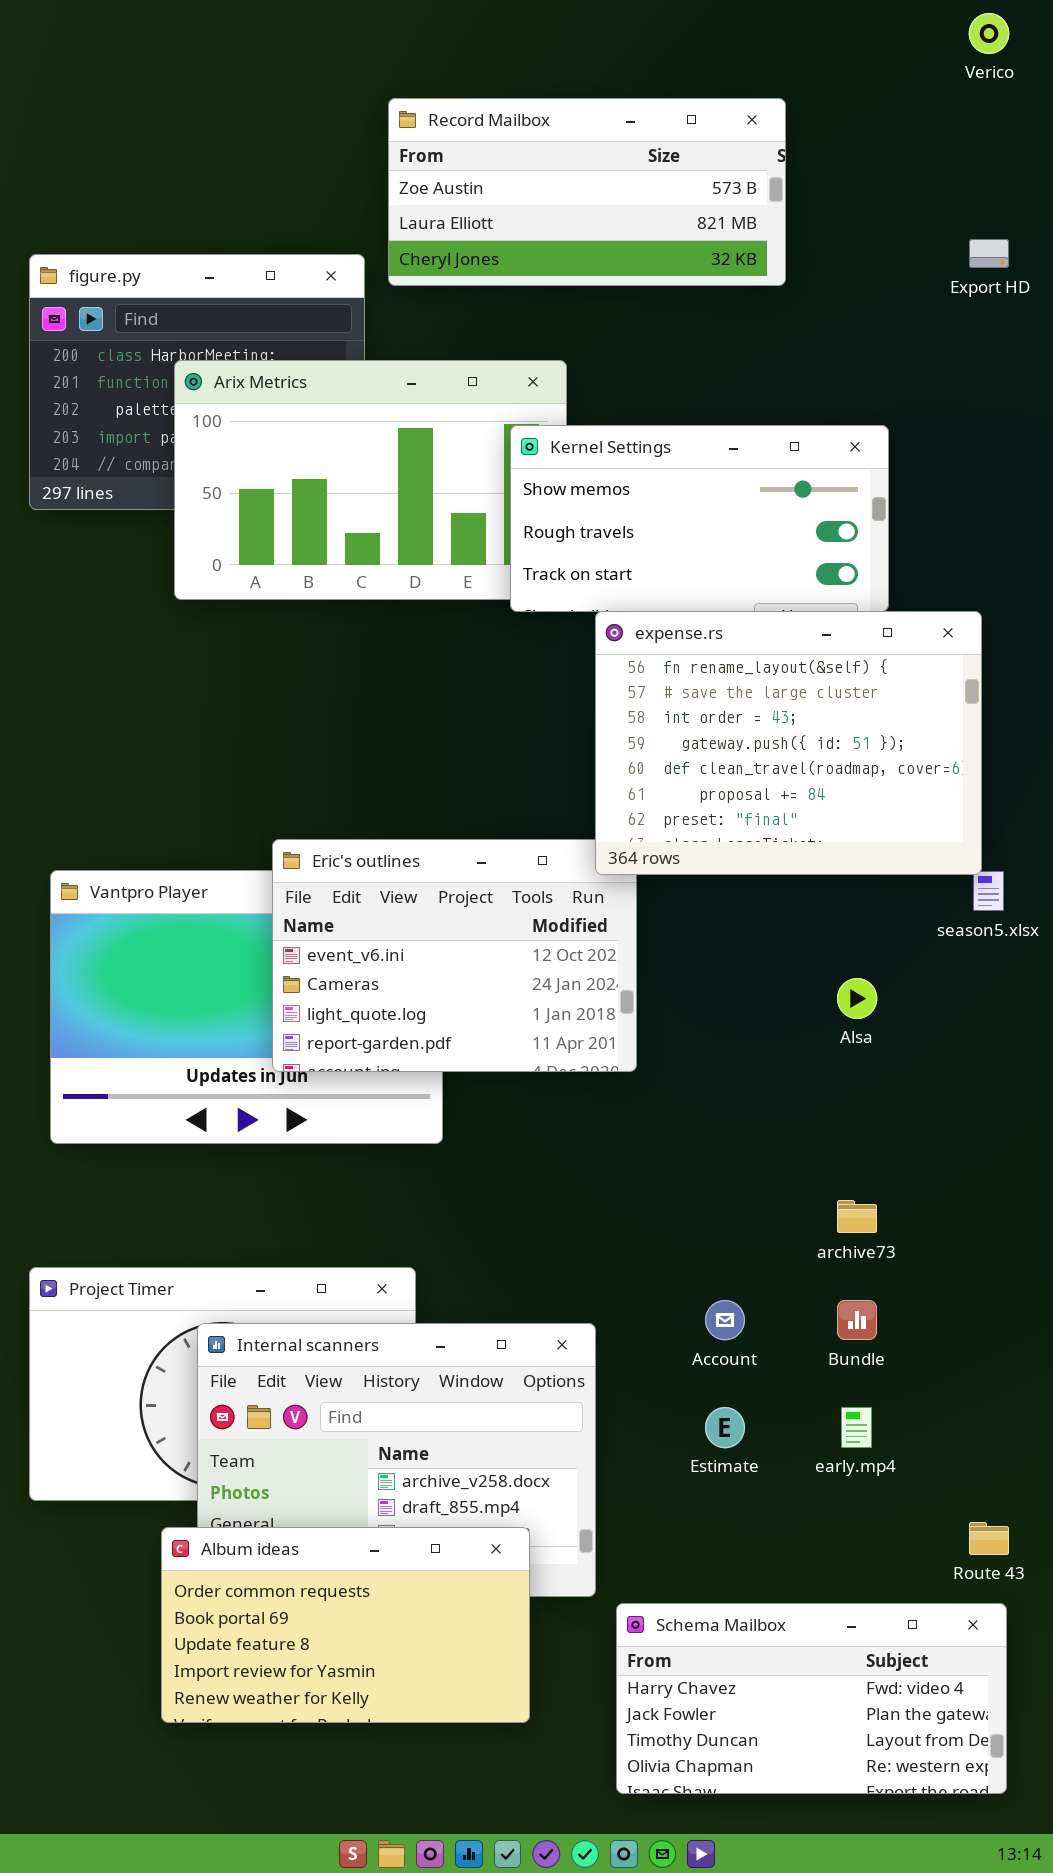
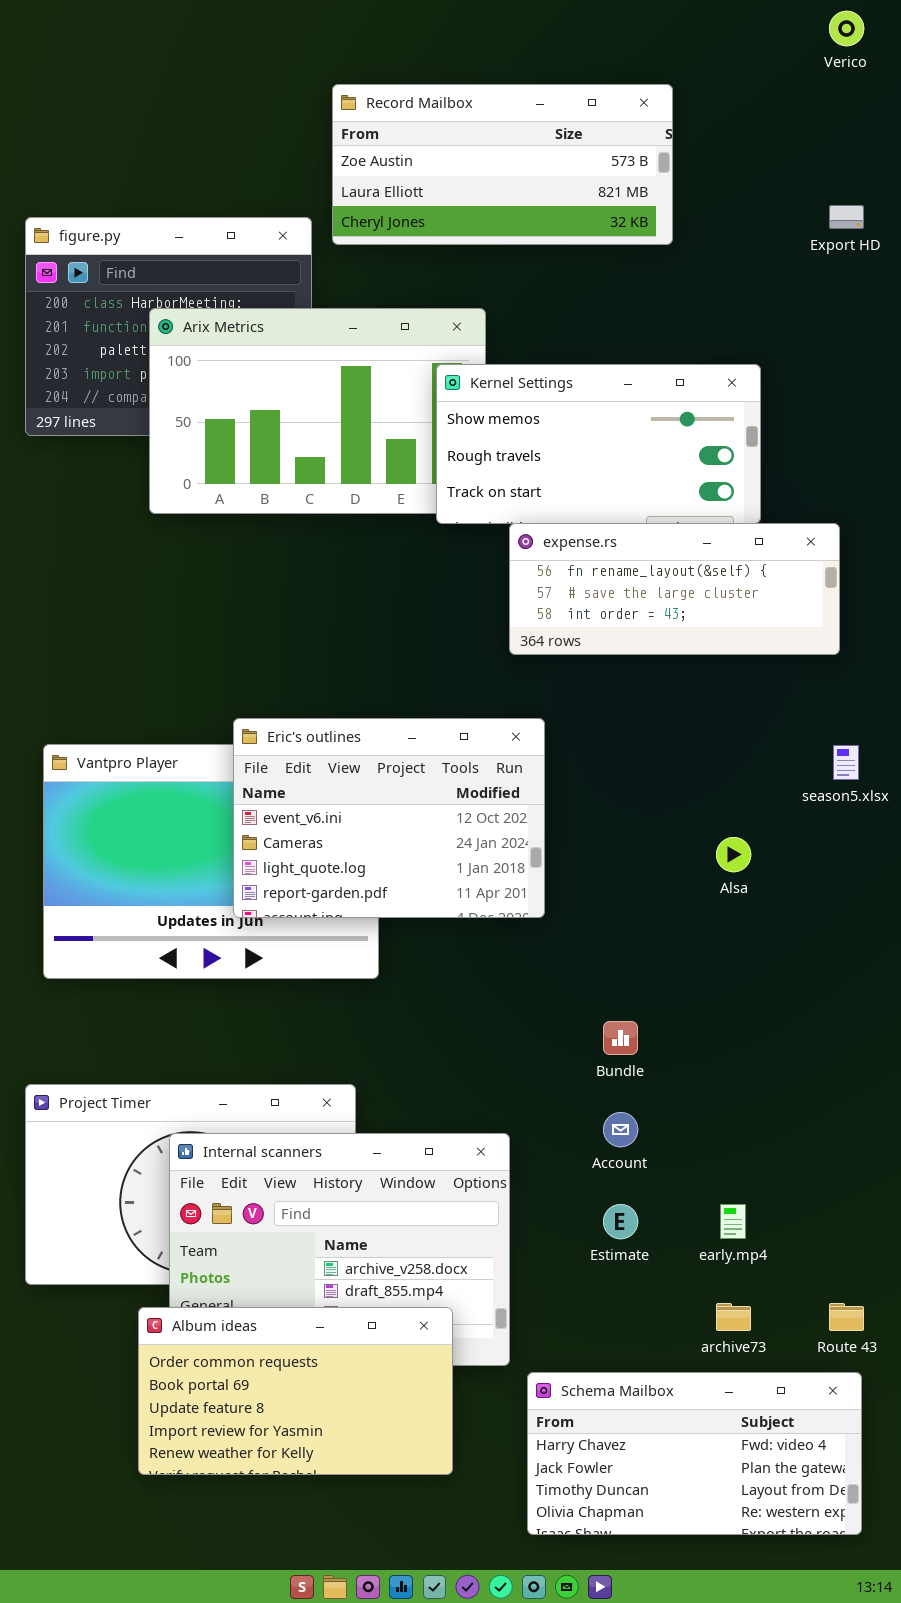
expense.rs: [595,611,982,875] -> [509,523,840,655], resized
archive73: [837,1200,877,1233] -> [716,1303,751,1331], moved
Bundle: [837,1300,877,1340] -> [603,1021,638,1055], moved

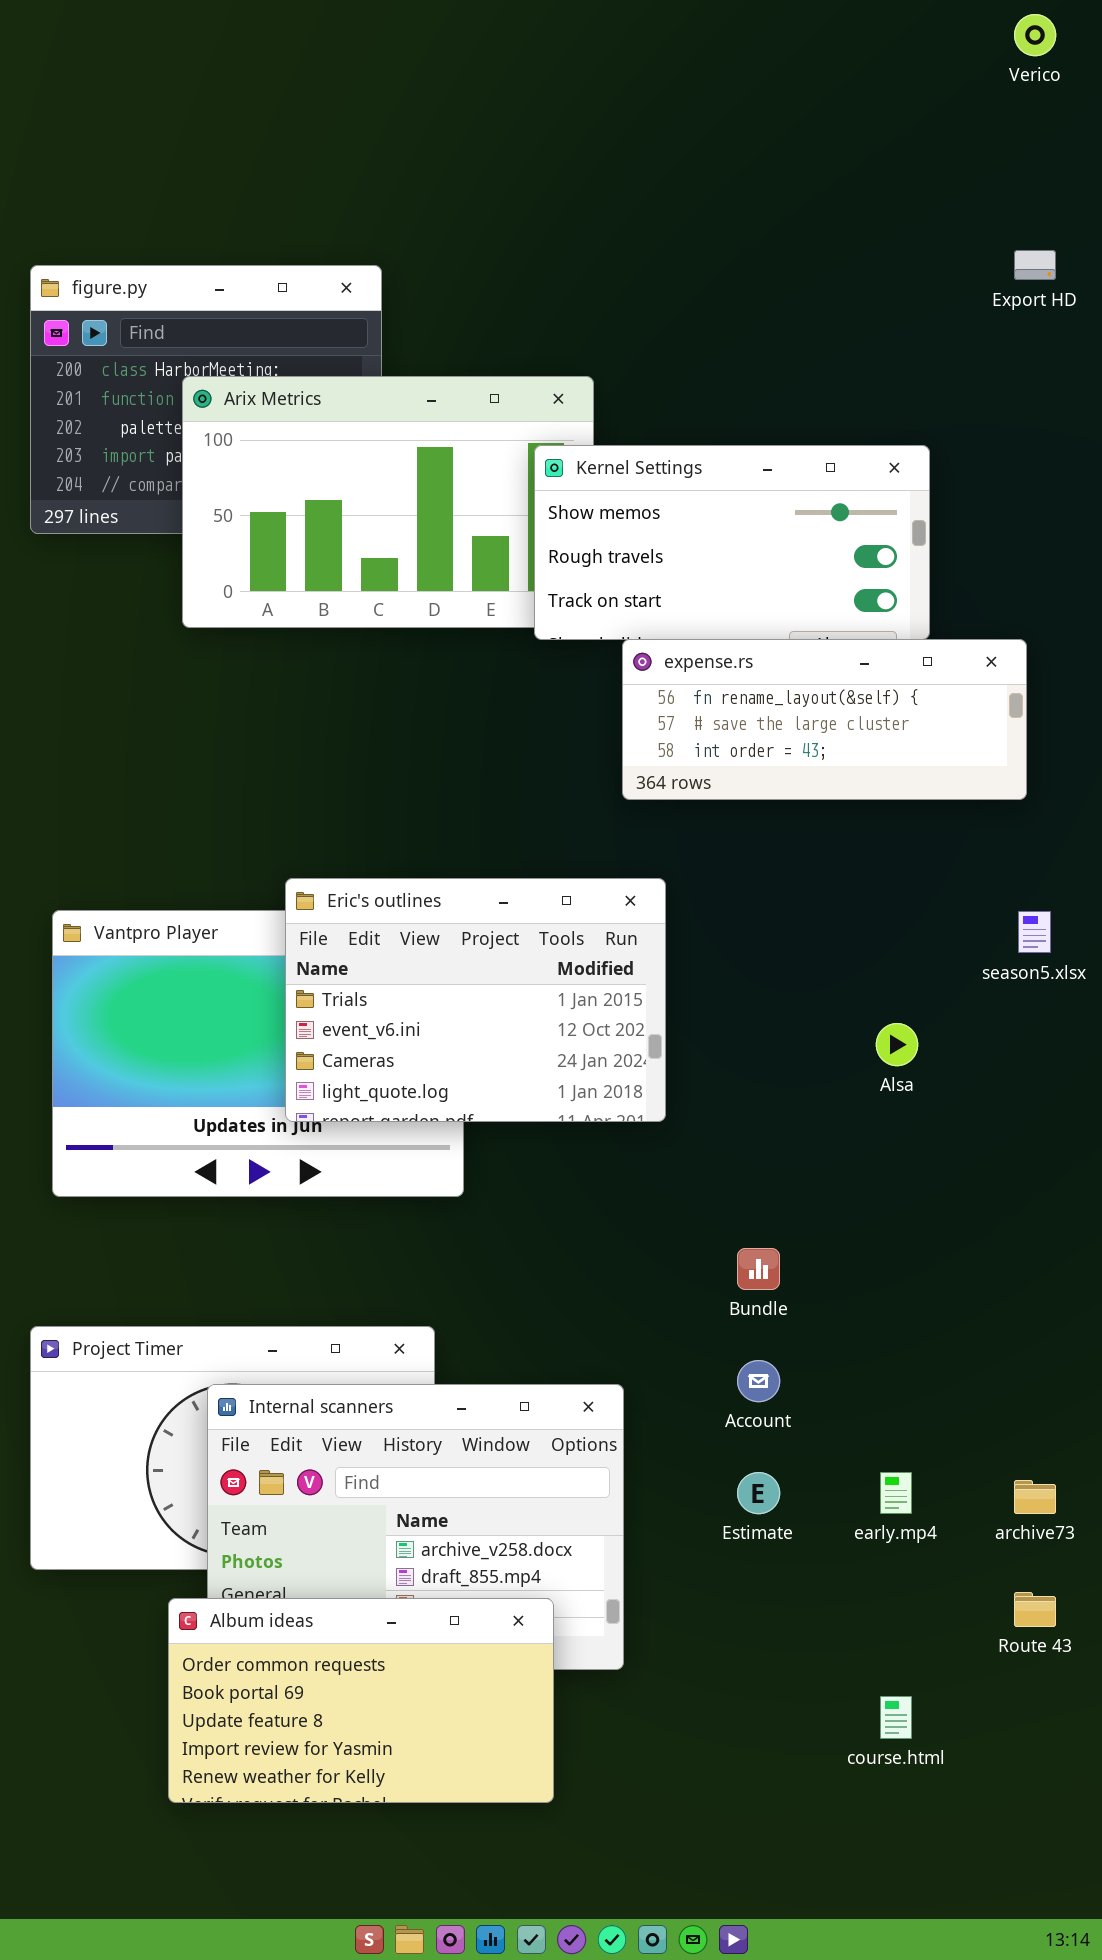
Record Mailbox: [332,84,673,245] -> none, closed
Eric's outlines: [233,718,545,918] -> [285,878,666,1122], scrolled up 1 row
archive73: [716,1303,751,1331] -> [1014,1480,1056,1514], moved
Schema Mailbox: [527,1372,862,1535] -> none, closed

